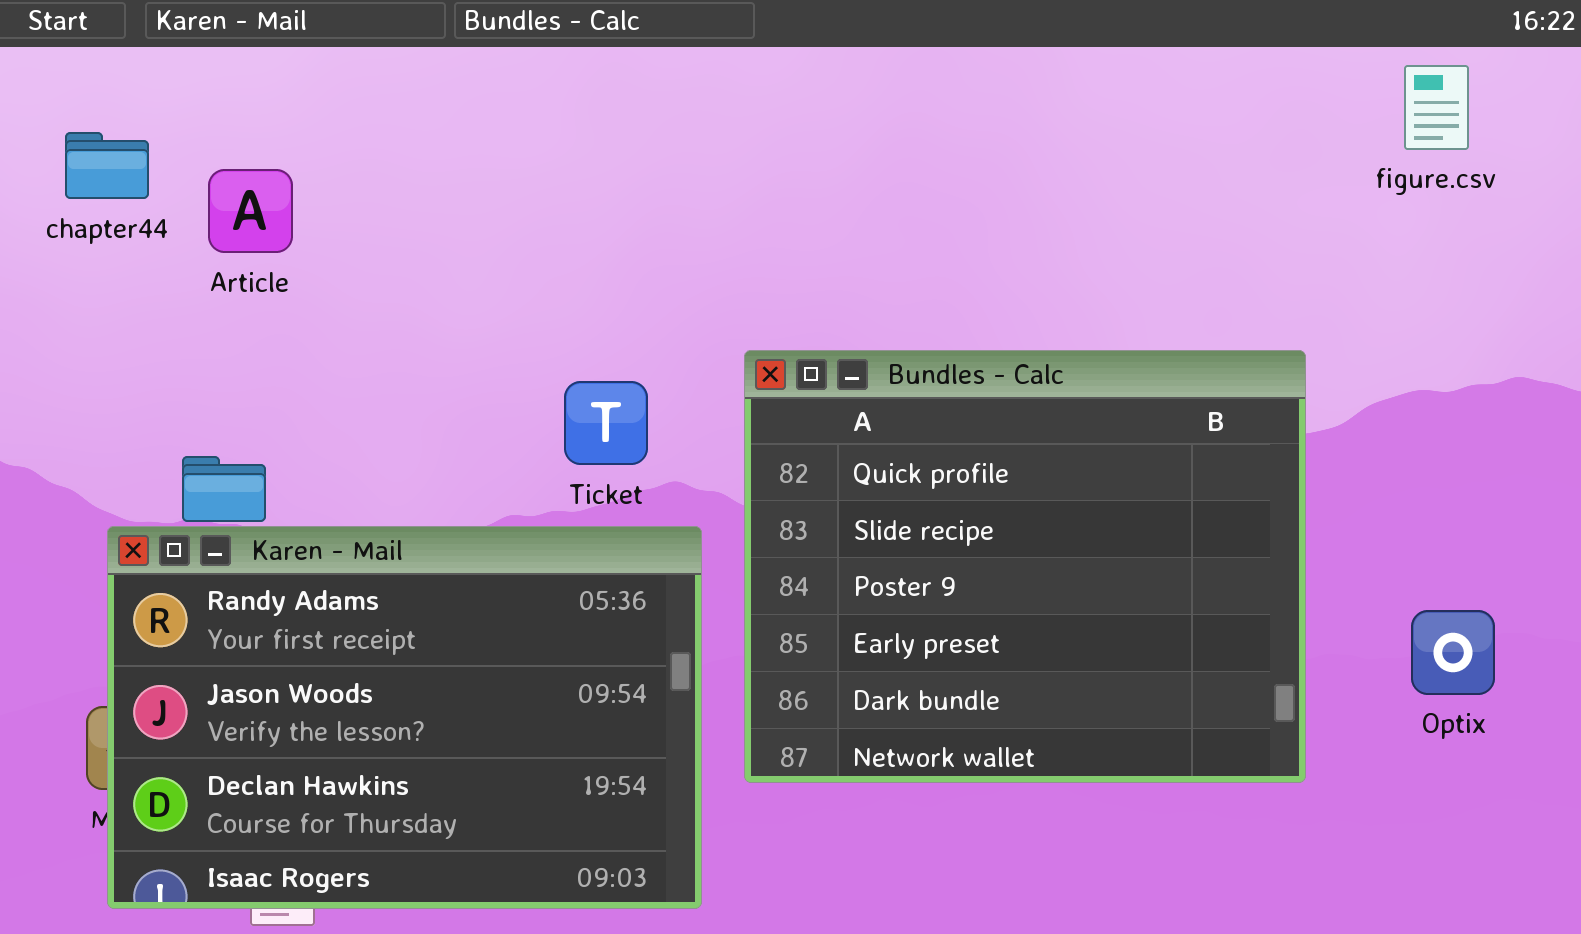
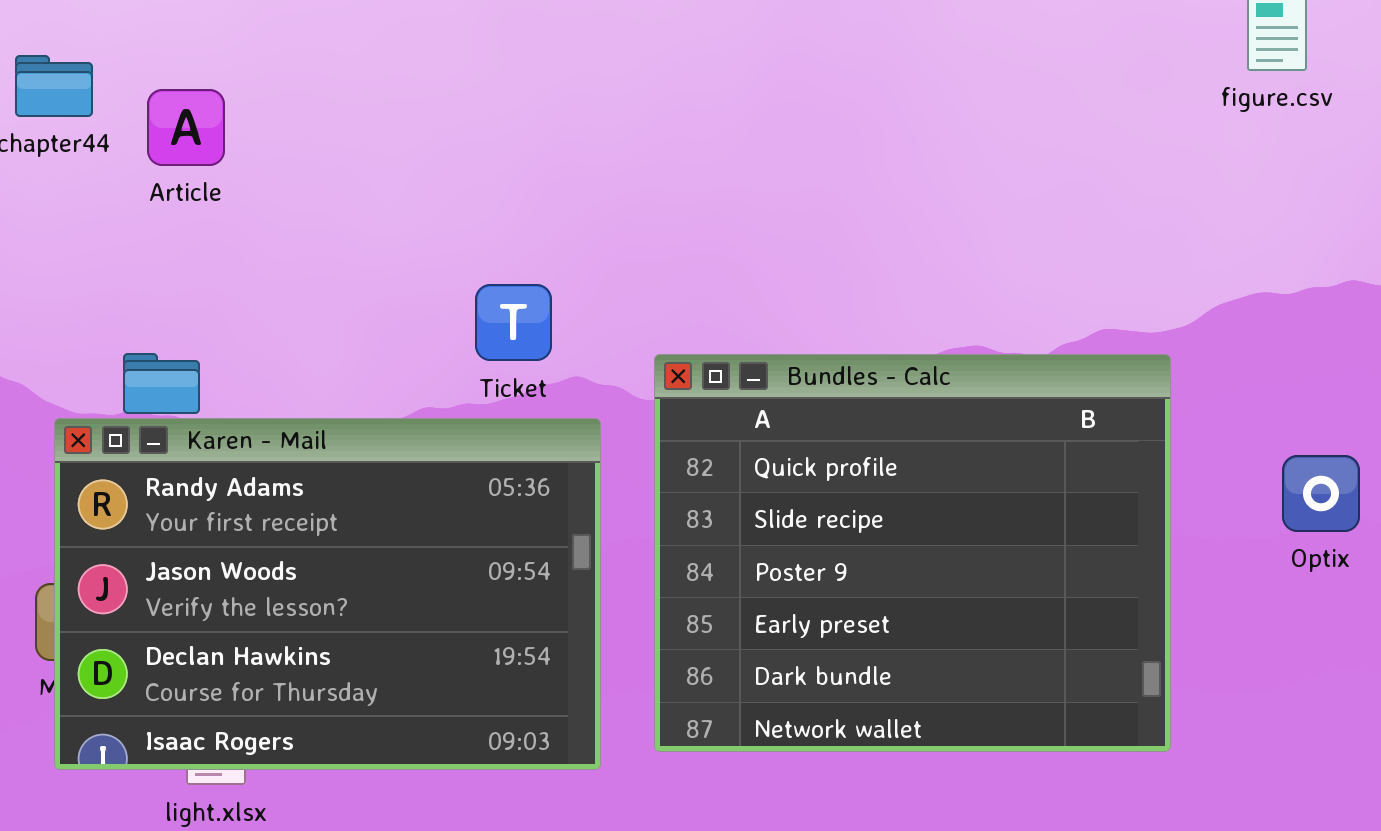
Bundles - Calc: [744,350,1306,783] -> [654,354,1171,752], moved
Optix: [1411,610,1495,695] -> [1282,455,1360,532], moved

